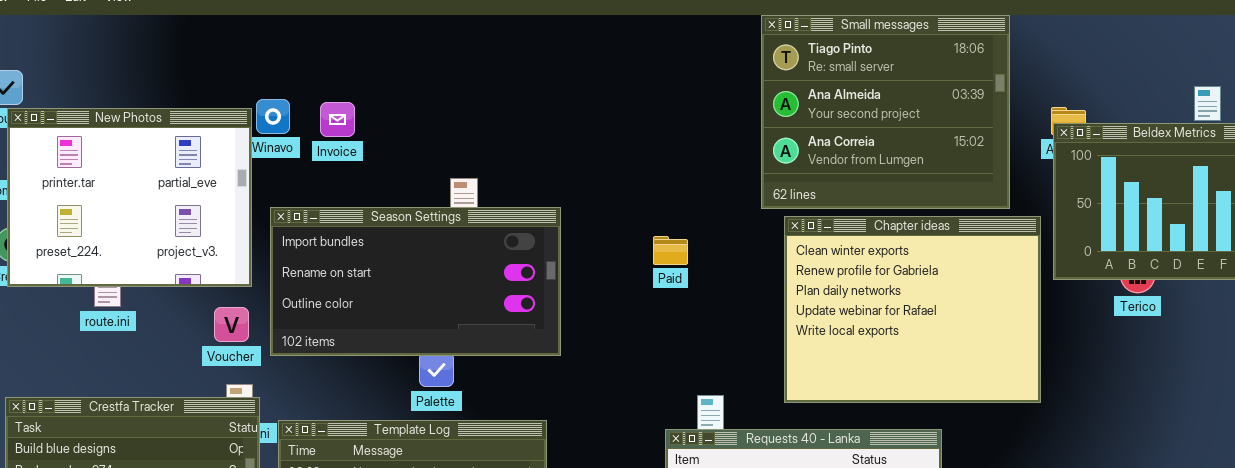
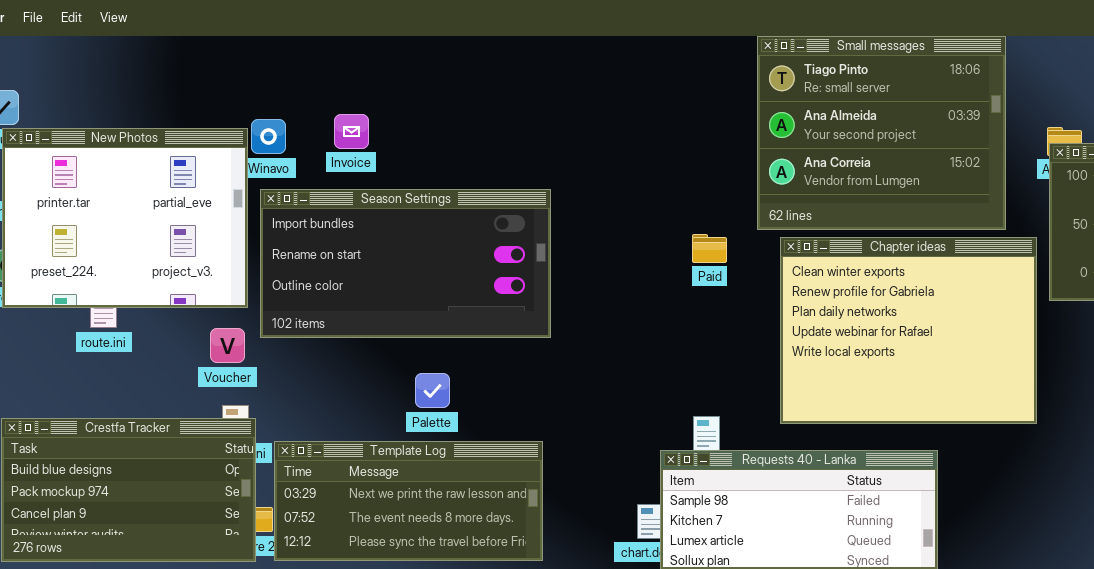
Invoice: [320,102,355,137] -> [334,114,369,149], moved
Season Settings: [270,207,561,356] -> [260,189,551,338], moved
Paid: [653,236,688,265] -> [692,234,727,263], moved

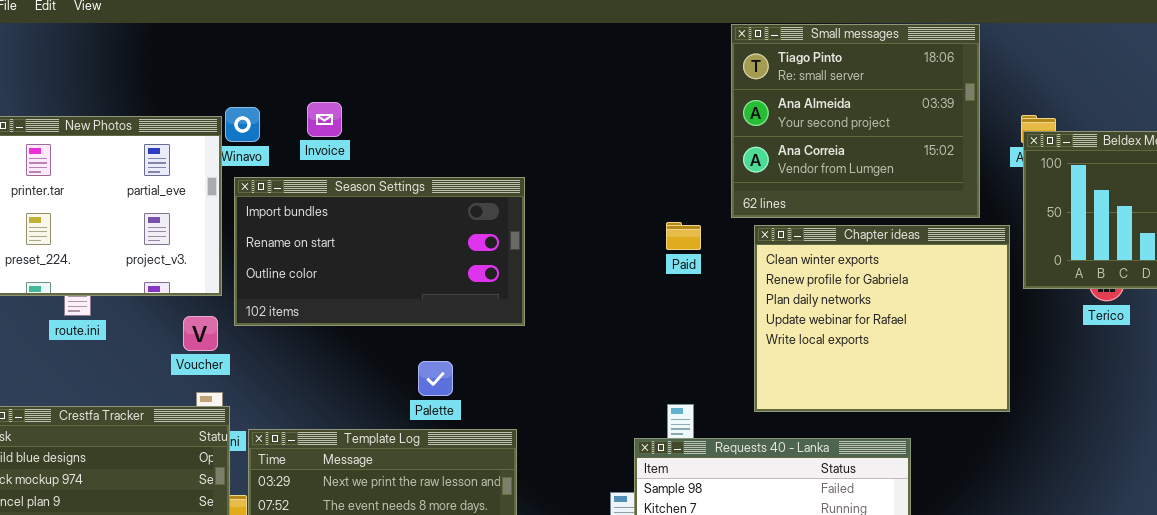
Palette: [415,373,450,408] -> [418,361,453,396], moved

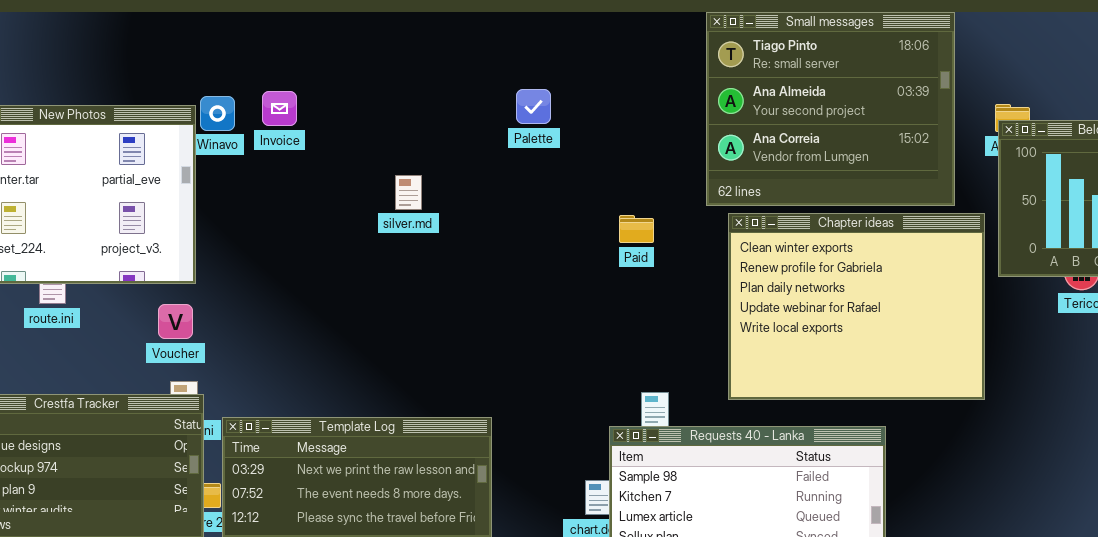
Invoice: [307,102,342,137] -> [262,91,297,126], moved
Season Settings: [234,177,525,326] -> none, closed
Paid: [666,222,701,250] -> [619,215,654,243], moved
Palette: [418,361,453,396] -> [516,89,551,124], moved

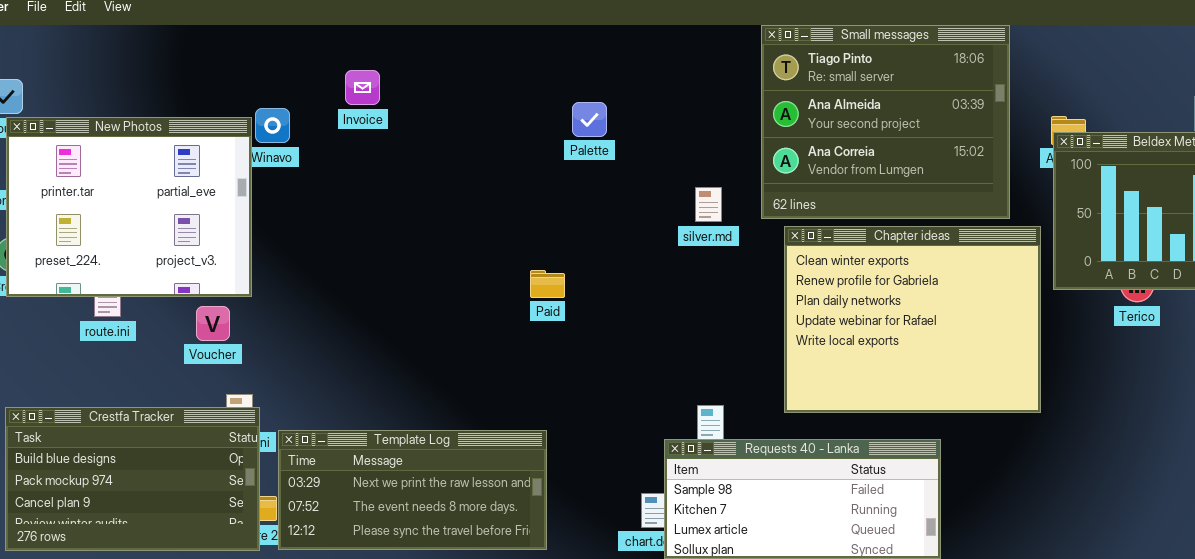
Invoice: [262,91,297,126] -> [345,70,380,105], moved
silver.md: [395,175,422,210] -> [695,187,722,222], moved
Paid: [619,215,654,243] -> [530,270,565,298], moved
Voucher: [158,304,193,339] -> [196,306,230,341], moved

